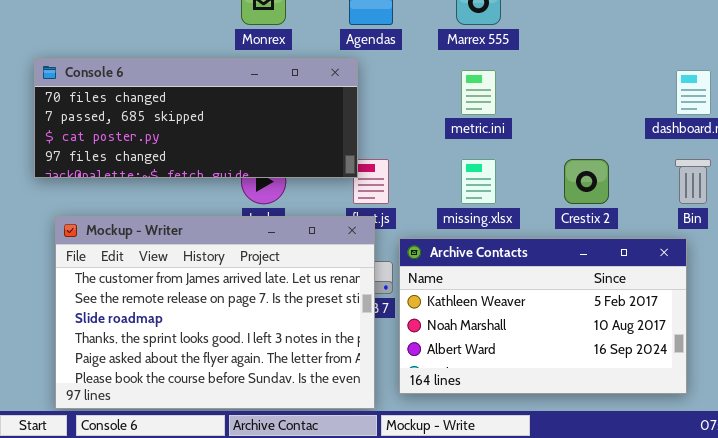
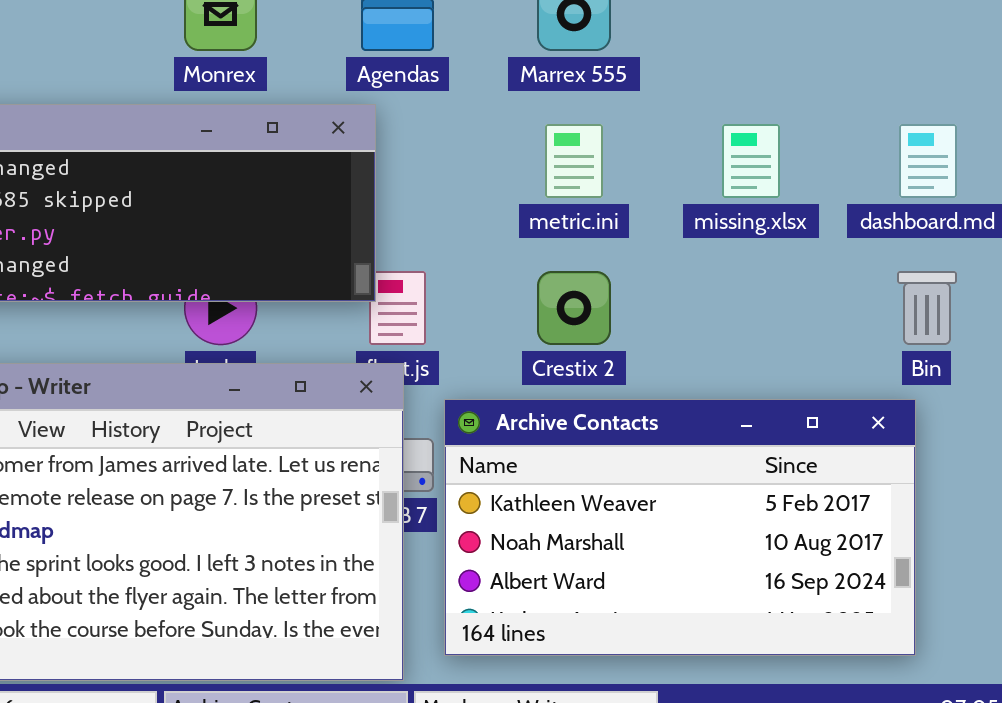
missing.xlsx: [461,159,496,204] -> [722,124,780,198], moved
Crestix 2: [564,159,609,204] -> [537,271,611,345], moved

